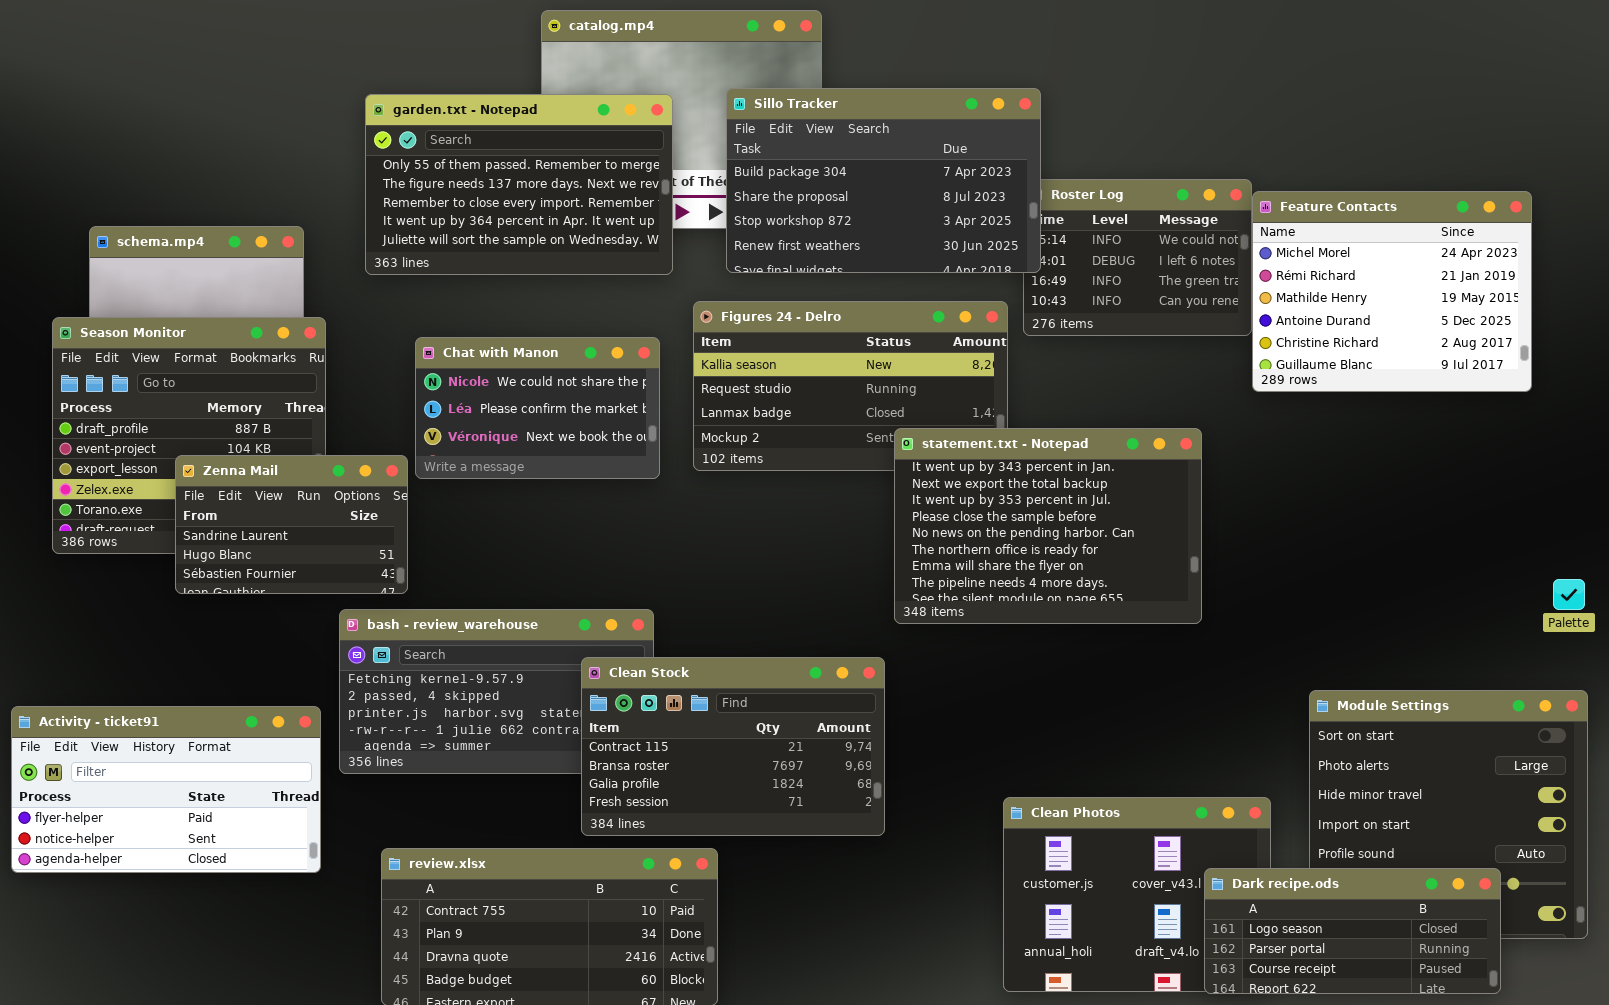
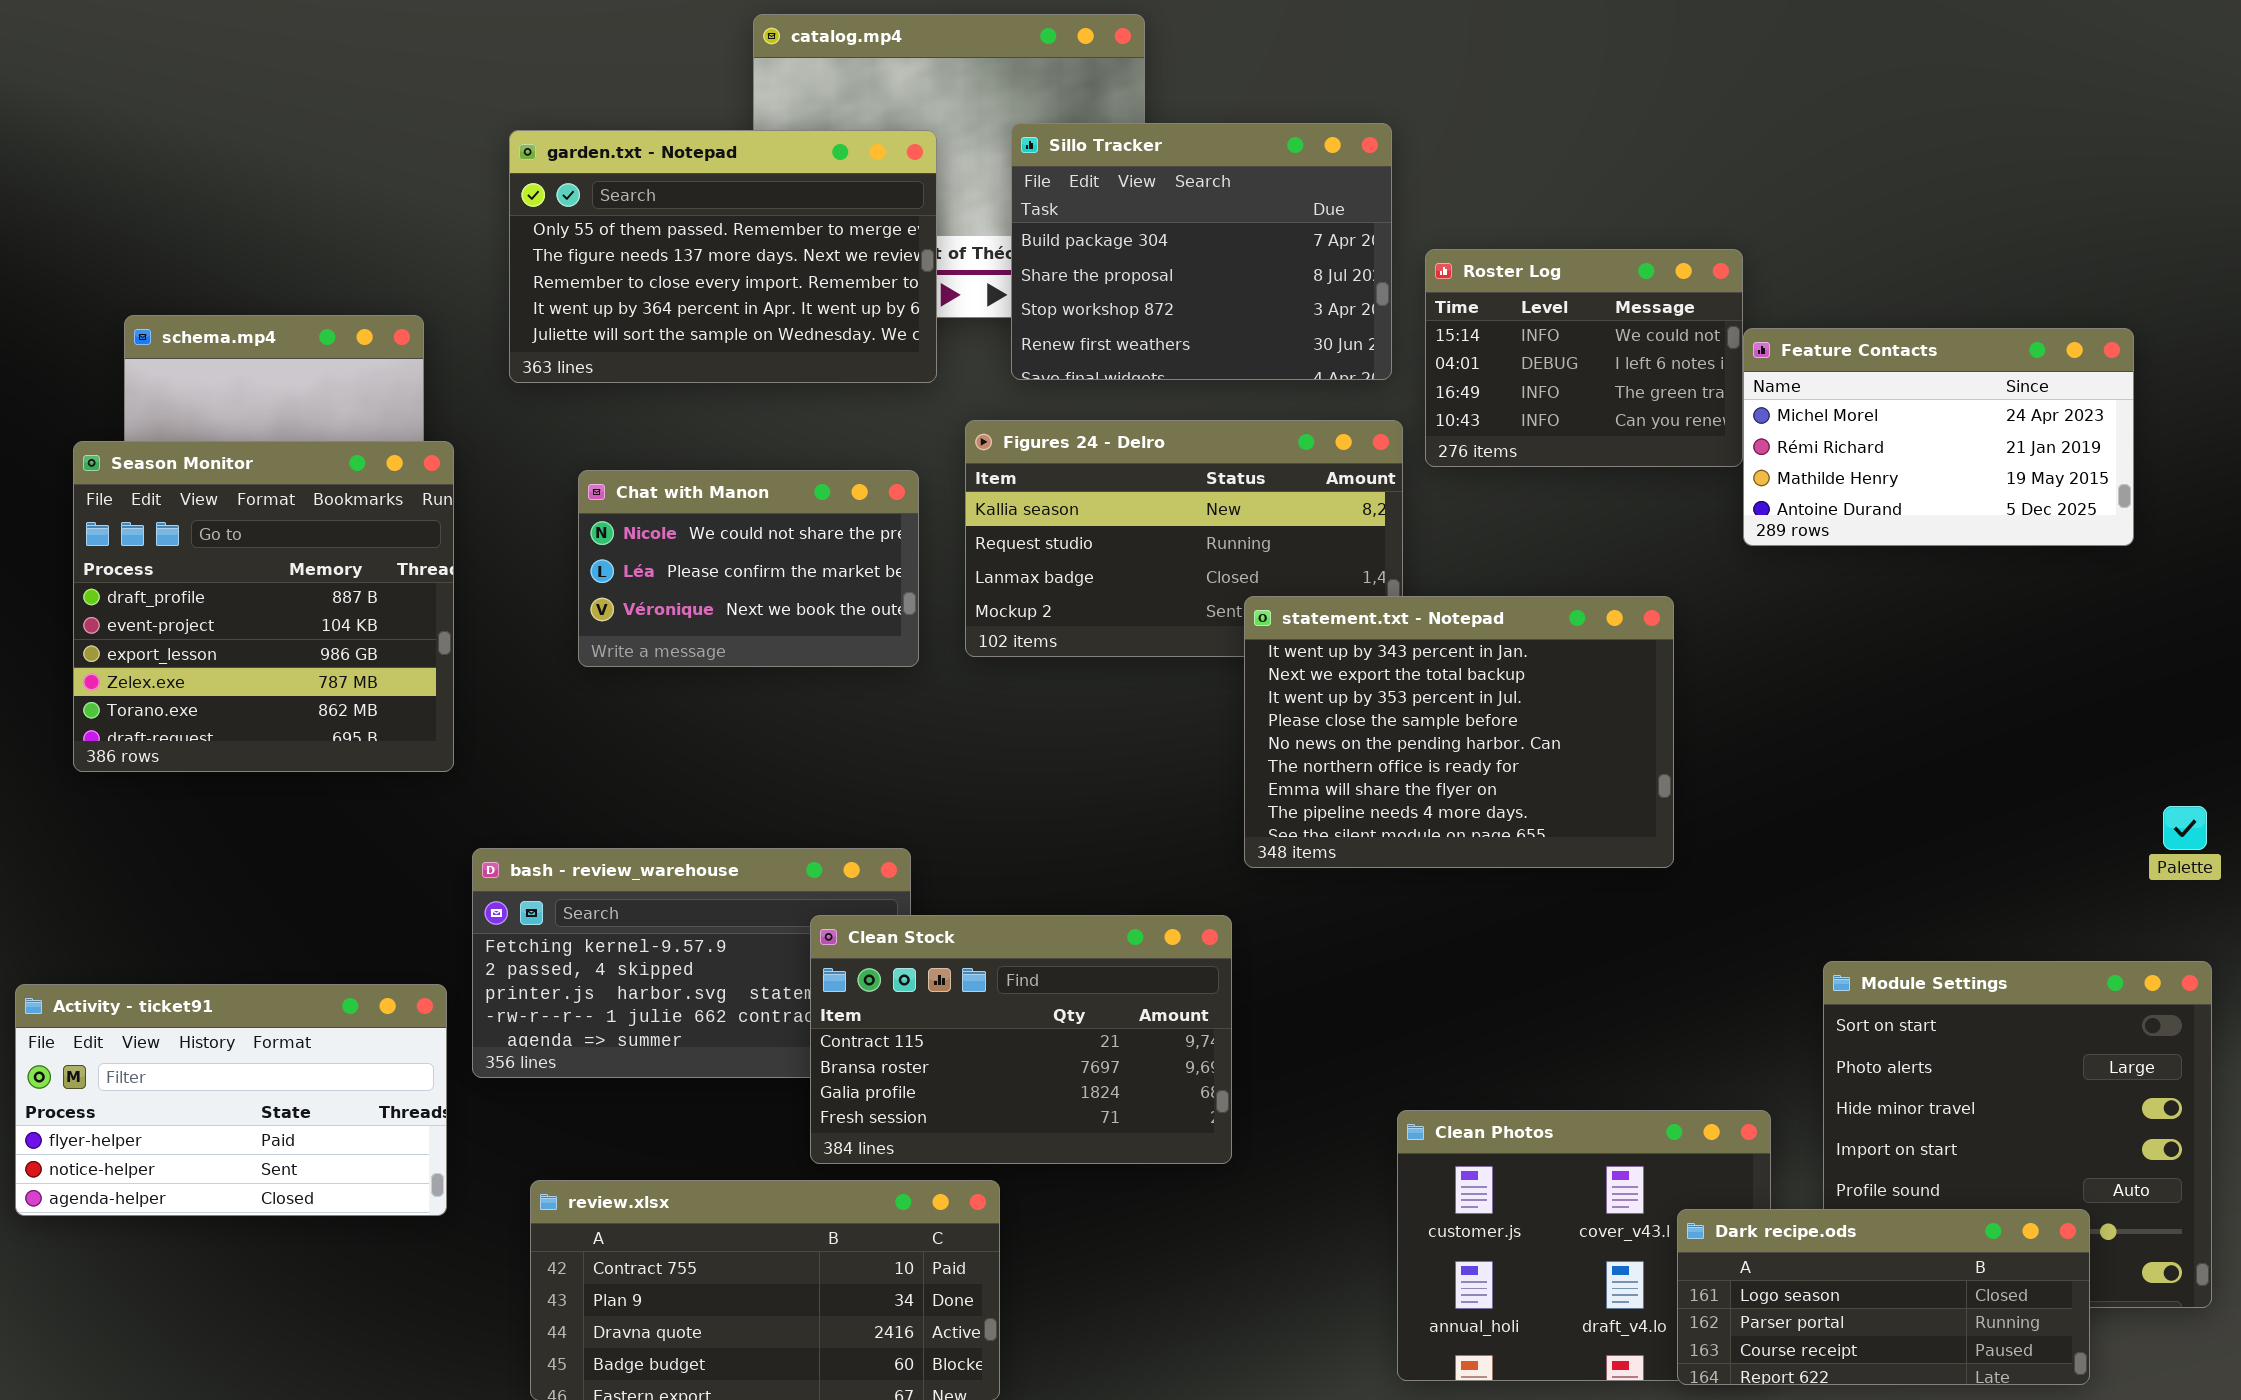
Sillo Tracker: [726,88,1041,273] -> [1011,123,1392,380], resized
Feature Contacts: [1252,191,1532,392] -> [1743,328,2134,546], resized
Zenna Mail: [175,455,408,594] -> none, closed

